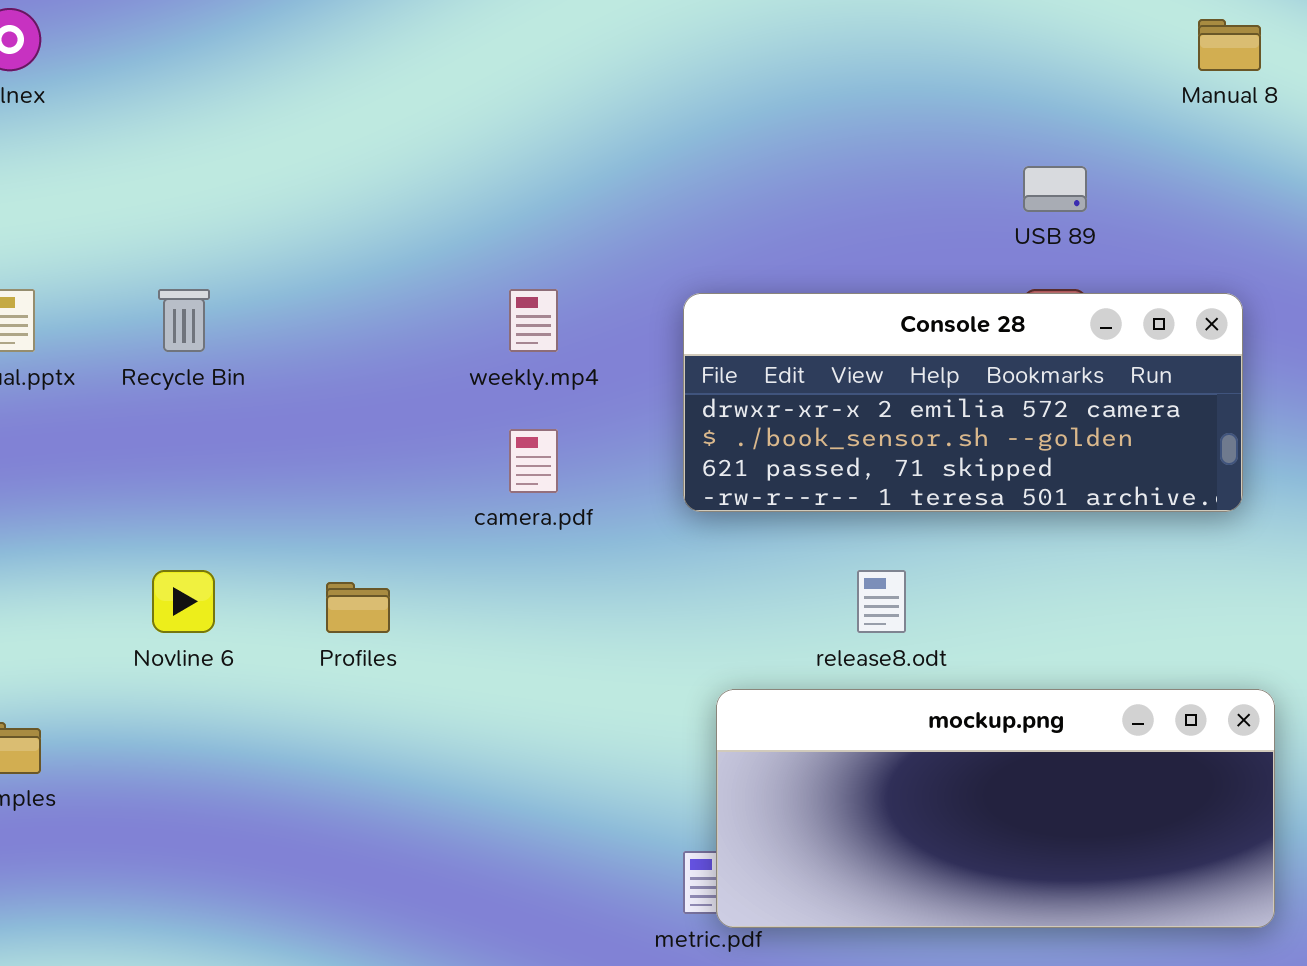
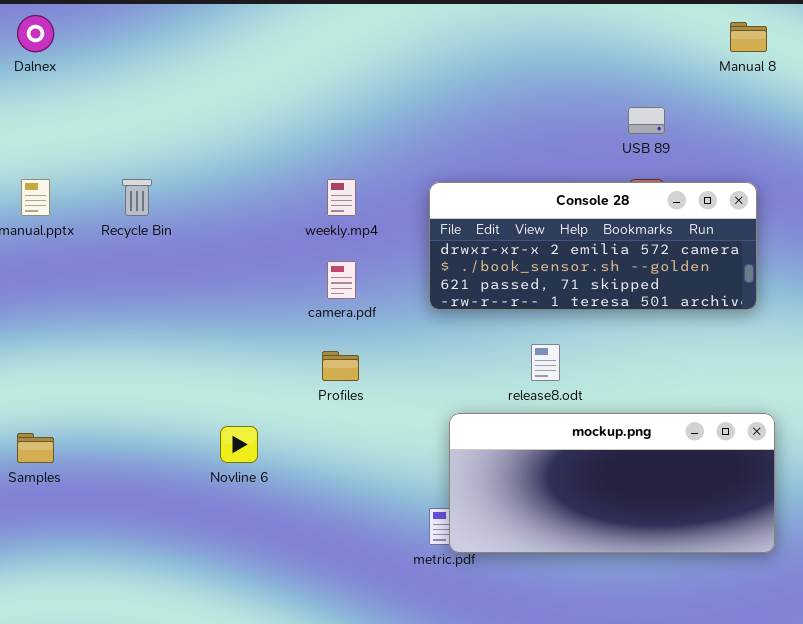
Novline 6: [152,570,215,633] -> [220,426,258,463], moved
Profiles: [326,582,390,633] -> [322,351,359,381], moved

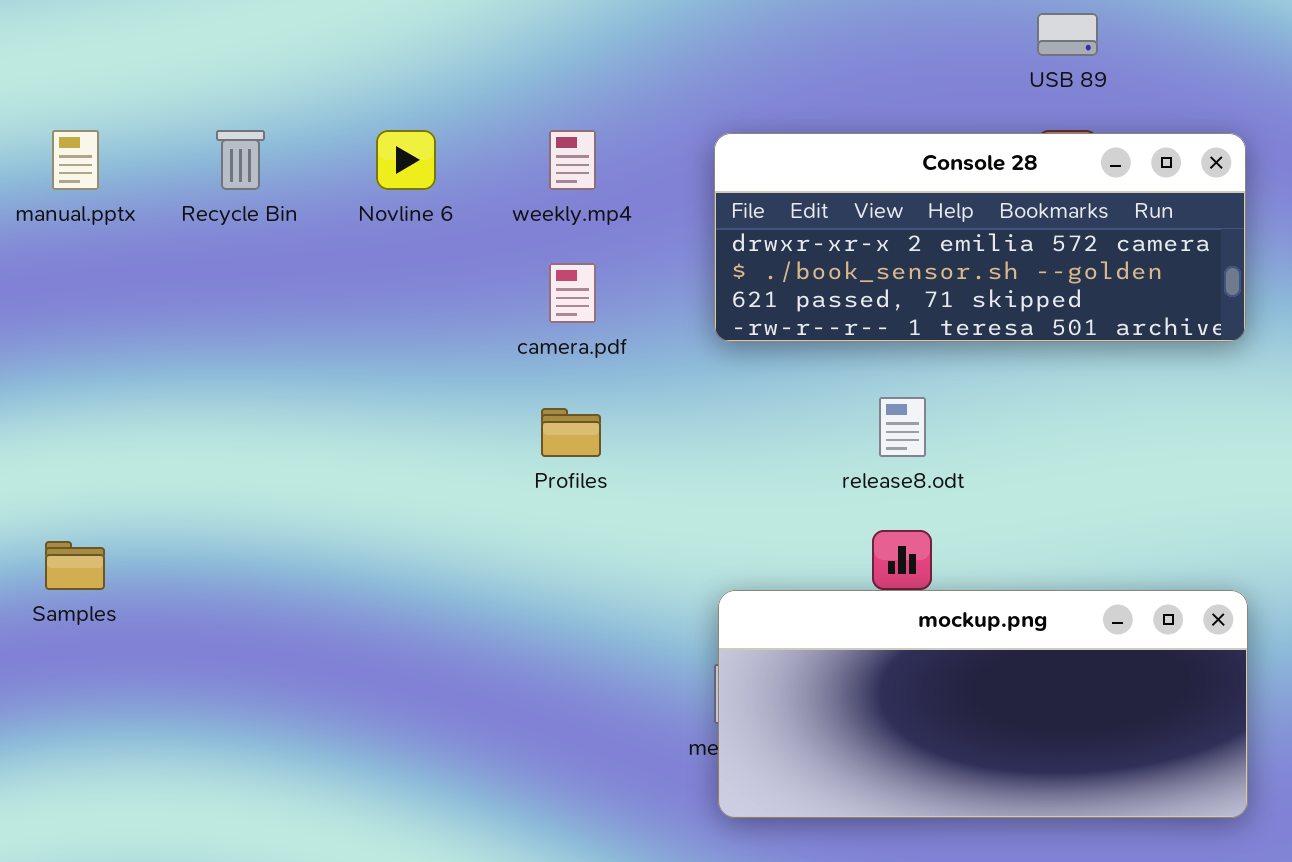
mockup.png: [449,413,775,553] -> [718,590,1248,818], moved
Novline 6: [220,426,258,463] -> [376,130,436,190], moved

